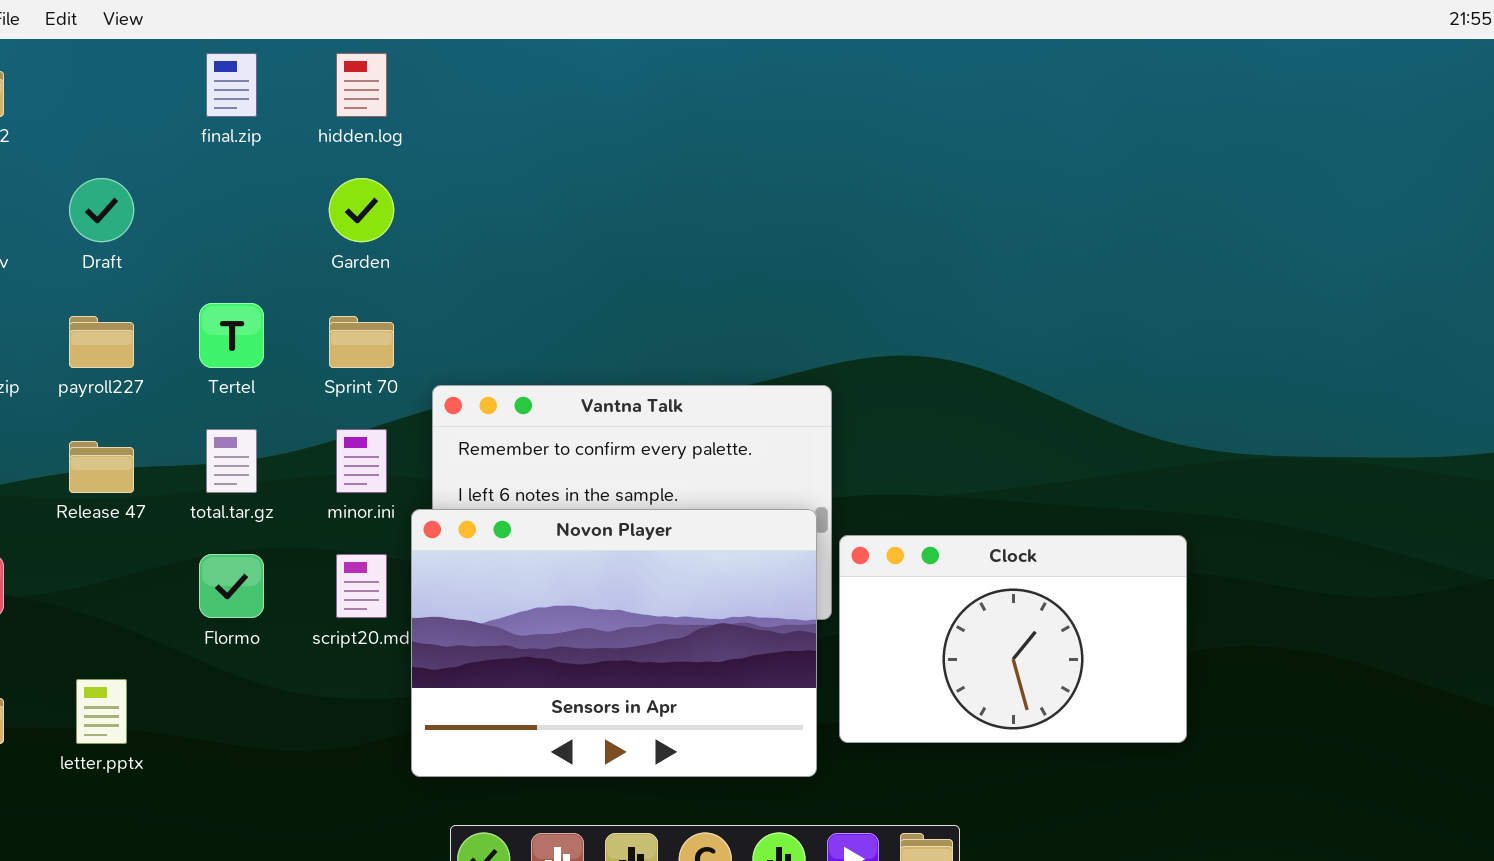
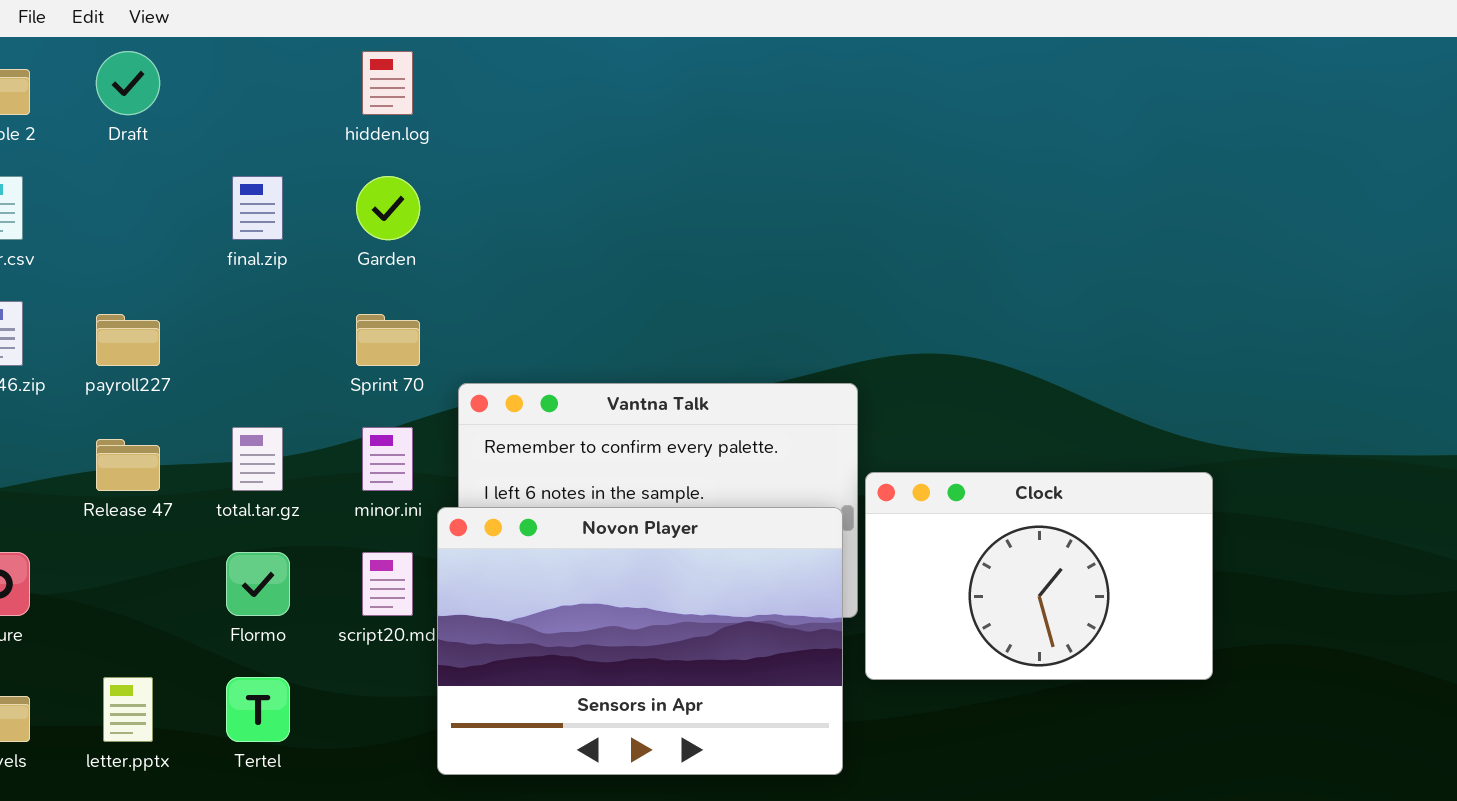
final.zip: [206,53,257,117] -> [232,176,283,240], moved
Draft: [69,178,134,242] -> [96,51,160,115], moved
Tertel: [199,303,264,368] -> [226,677,290,742], moved
Clock: [839,535,1187,743] -> [865,472,1213,680], moved

